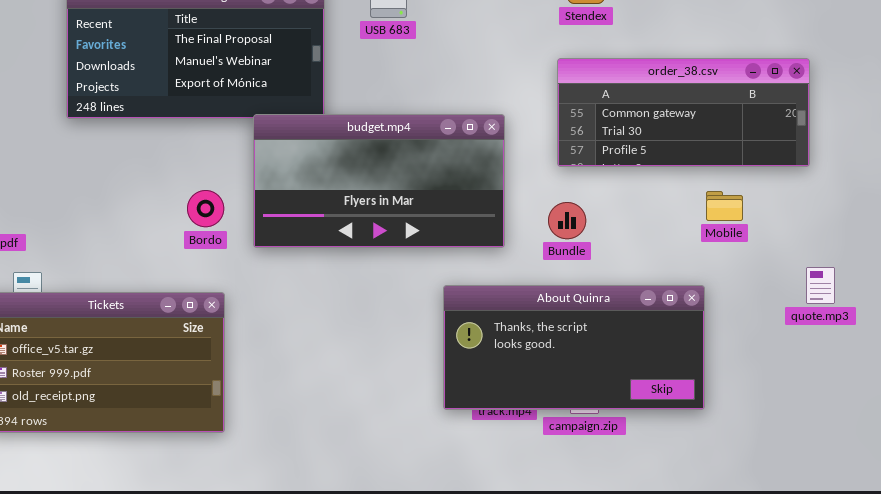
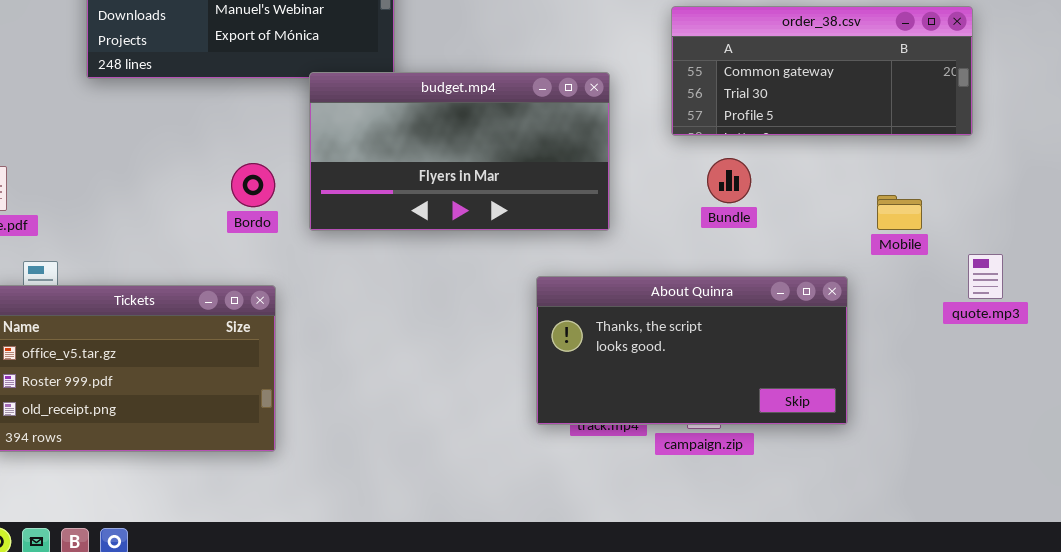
Mobile: [706,191,743,221] -> [877,195,922,230], moved
Bundle: [548,202,586,239] -> [707,158,751,203], moved

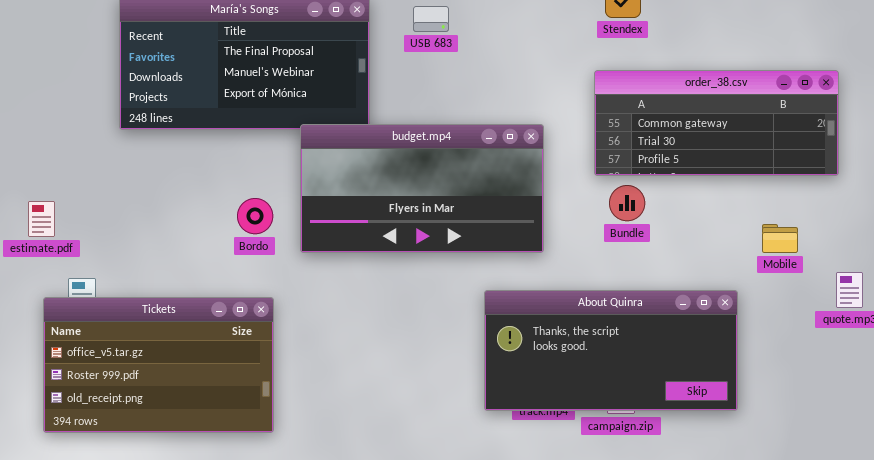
Bundle: [707,158,751,203] -> [609,185,645,221], moved

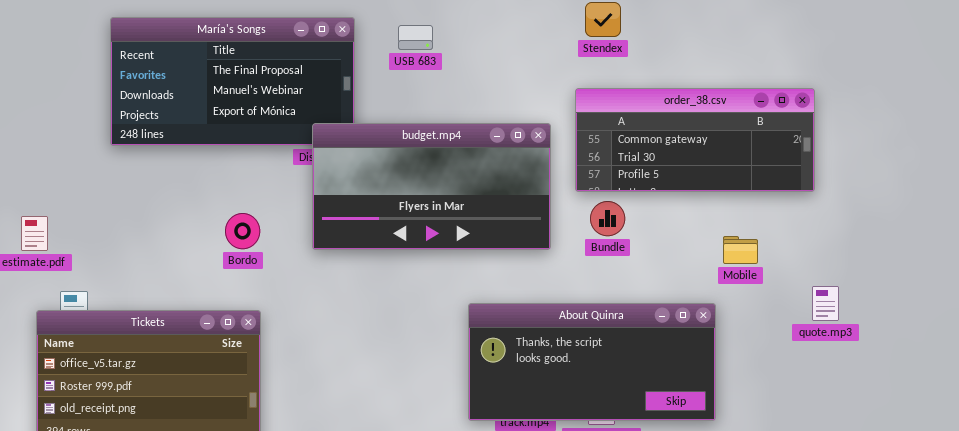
budget.mp4: [300,124,544,253] -> [312,123,551,250], moved
Mobile: [762,224,798,253] -> [723,236,758,264], moved

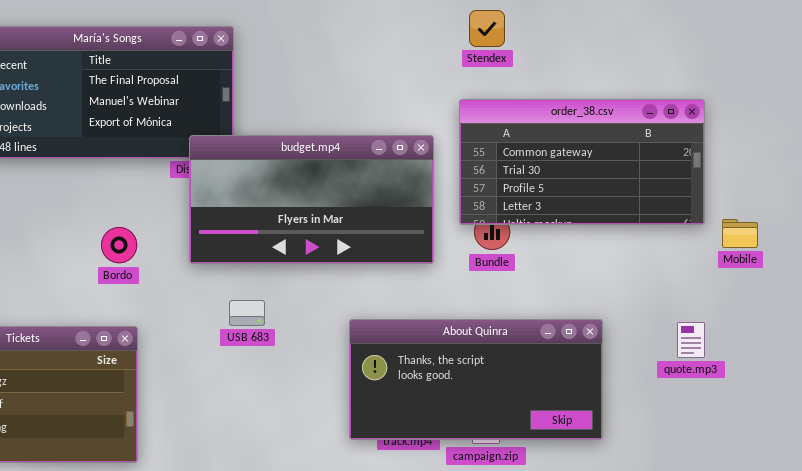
USB 683: [398,25,433,50] -> [229,300,265,326], moved
order_38.csv: [575,88,815,192] -> [459,99,705,225], resized
Mobile: [723,236,758,264] -> [722,219,758,248], moved
quote.mp3: [812,286,839,321] -> [677,322,705,358], moved

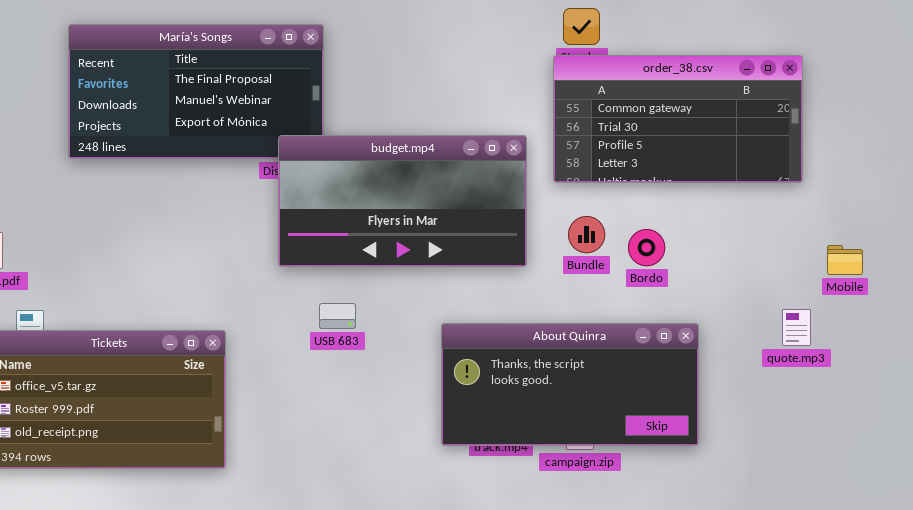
order_38.csv: [459,99,705,225] -> [553,55,803,183], moved
Mobile: [722,219,758,248] -> [827,245,863,275], moved
Bordo: [101,227,137,263] -> [628,229,665,266], moved
quote.mp3: [677,322,705,358] -> [782,309,811,346], moved

